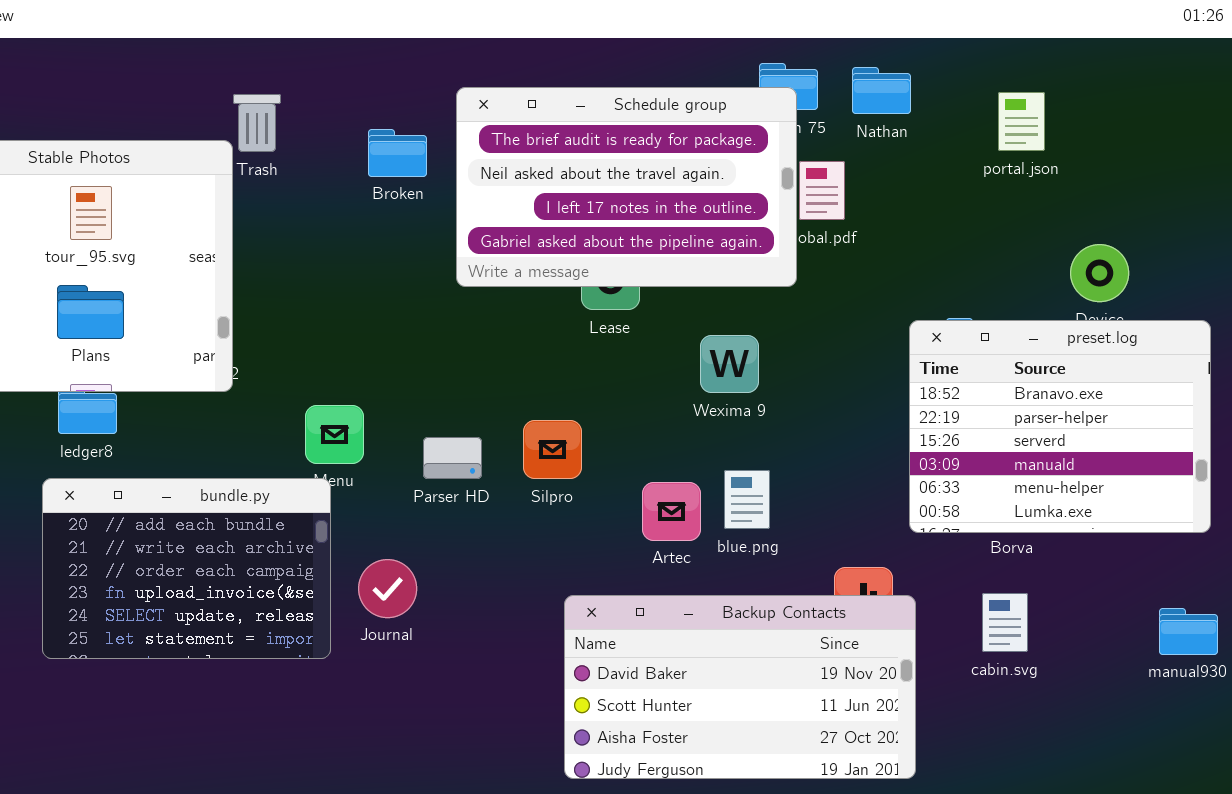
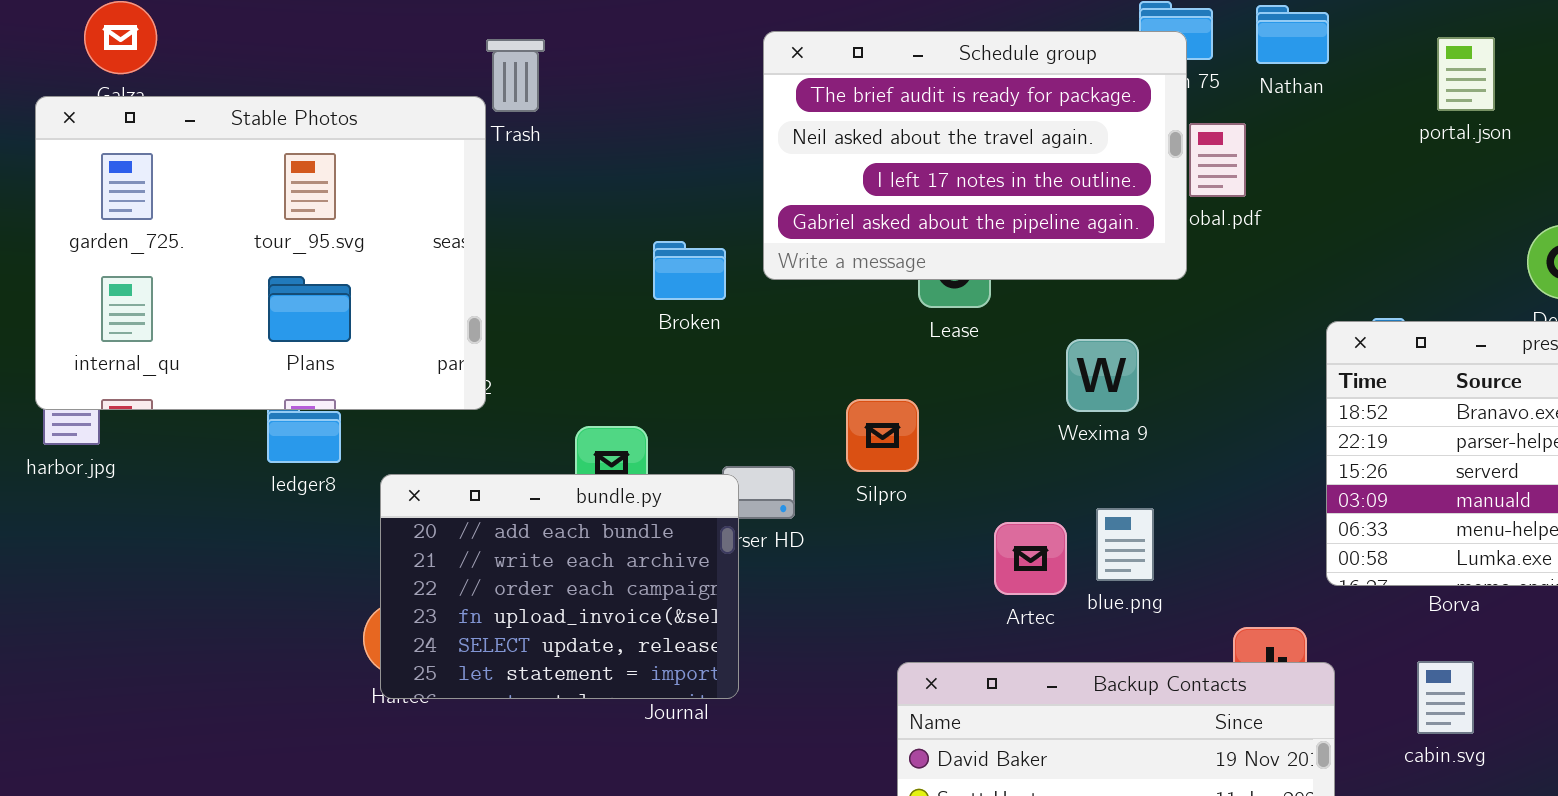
Broken: [368,129,427,177] -> [653,241,726,300], moved
Silpro: [523,420,582,479] -> [846,399,919,472], moved
bundle.py: [42,478,331,659] -> [380,474,739,699], moved

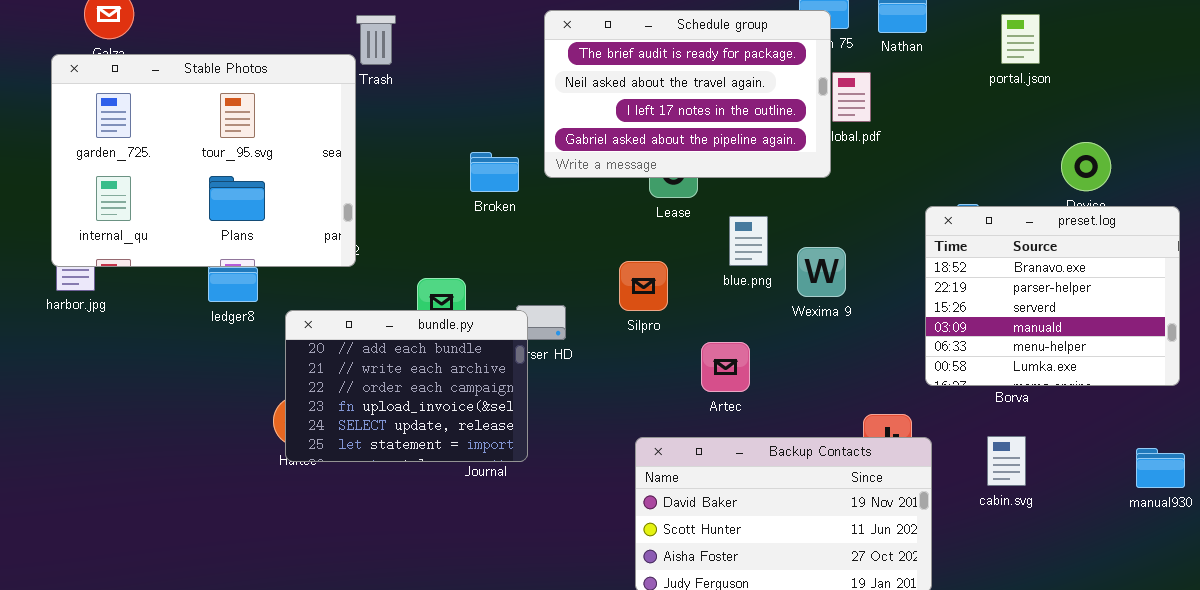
Wexima 9: [1066,339,1139,412] -> [797,247,846,297], moved
Silpro: [846,399,919,472] -> [619,261,668,311], moved
blue.png: [1096,508,1154,581] -> [729,216,768,266], moved

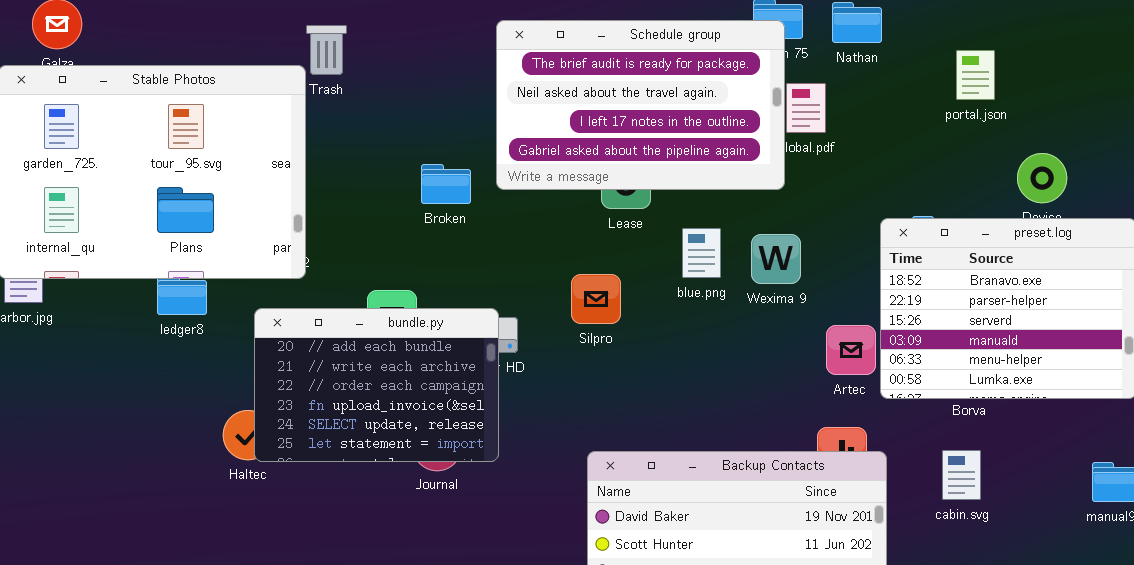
portal.json: [1001,14,1040,64] -> [956,50,995,100], moved
Wexima 9: [797,247,846,297] -> [751,234,801,284], moved
bundle.py: [285,310,528,462] -> [254,308,499,462], moved
Artec: [701,342,750,392] -> [826,325,876,375], moved

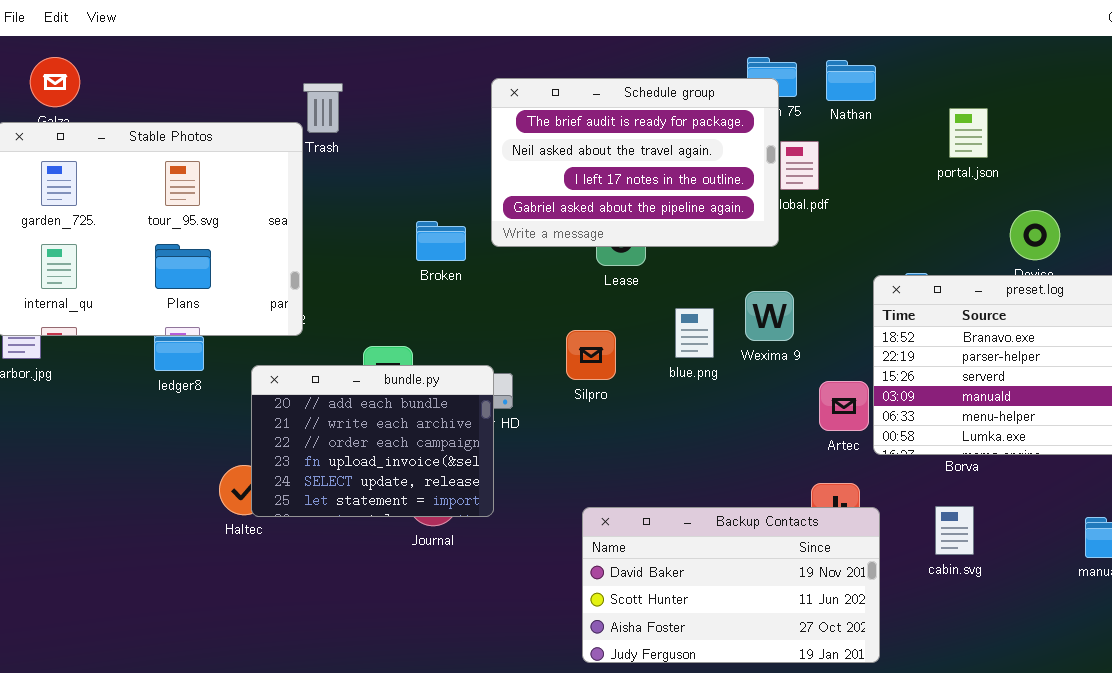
blue.png: [682,228,721,278] -> [675,308,714,358], moved

